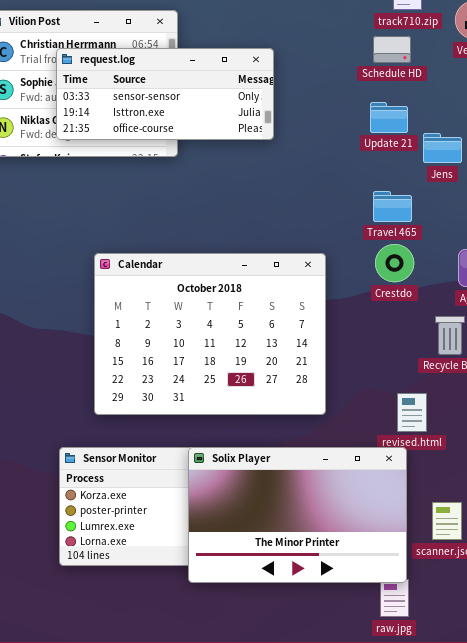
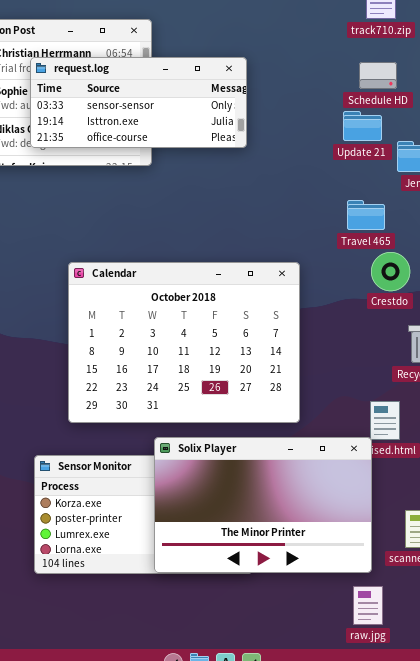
Schedule HD: [373,36,411,63] -> [359,62,397,89], moved
Crestdo: [375,244,414,282] -> [371,252,410,291], moved
Solix Player: [188,447,407,583] -> [154,437,372,573], moved

